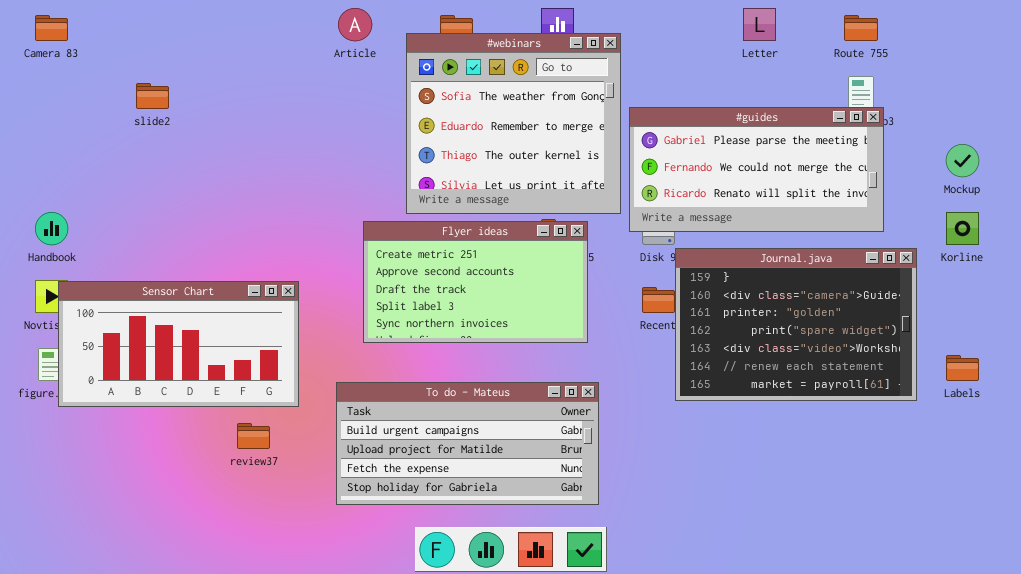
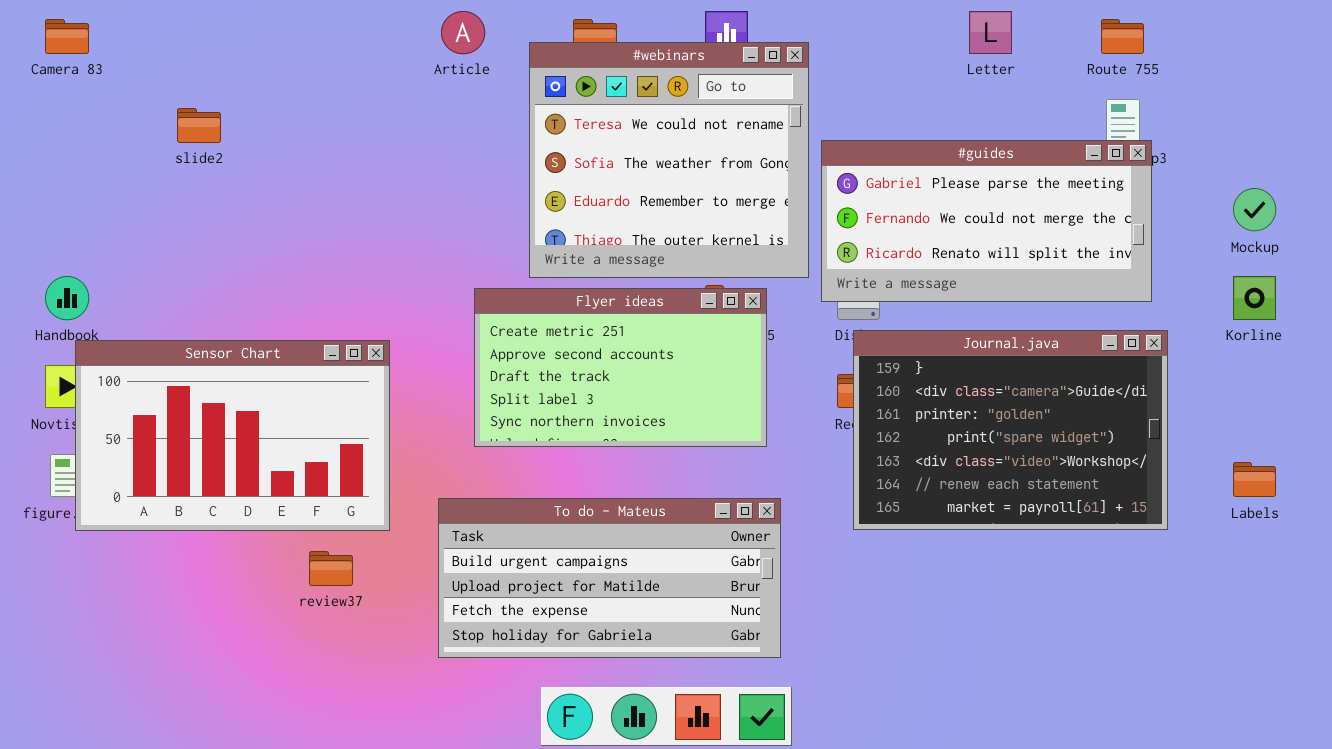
#webinars: [406,33,621,214] -> [529,42,809,278], scrolled up 1 row
Journal.java: [675,248,917,401] -> [853,330,1168,530], moved
Sensor Chart: [58,281,299,407] -> [75,340,390,531], resized

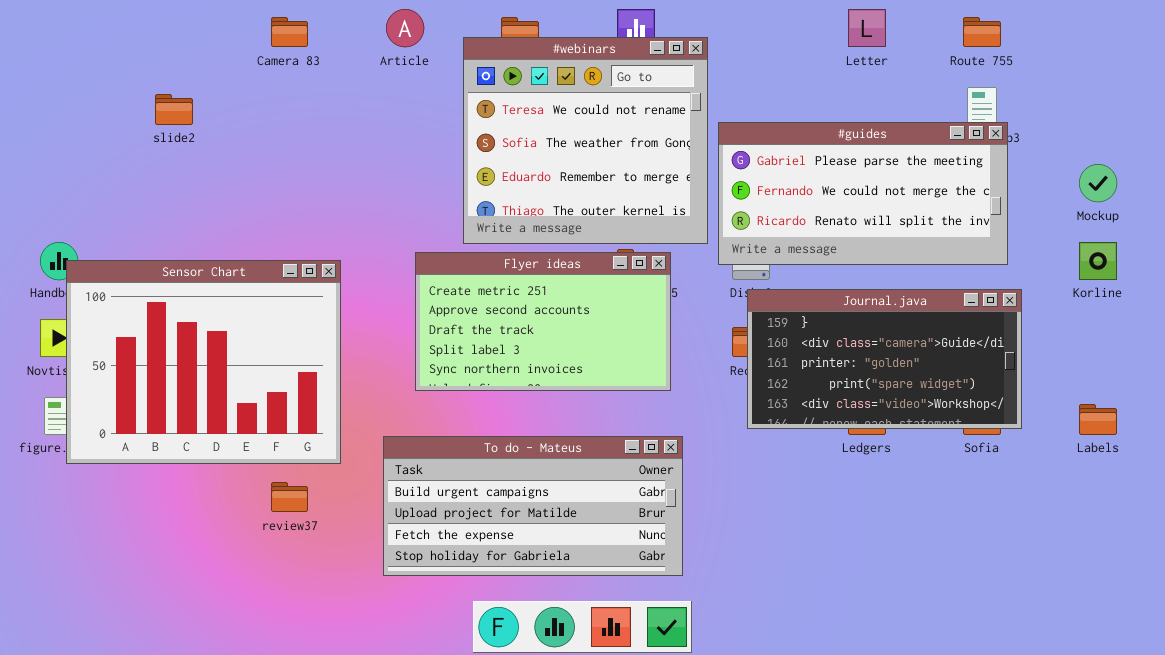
Camera 83: [45,19,89,54] -> [271,17,308,47], moved
Journal.java: [853,330,1168,530] -> [747,289,1022,429], resized
Sensor Chart: [75,340,390,531] -> [66,260,341,464], resized

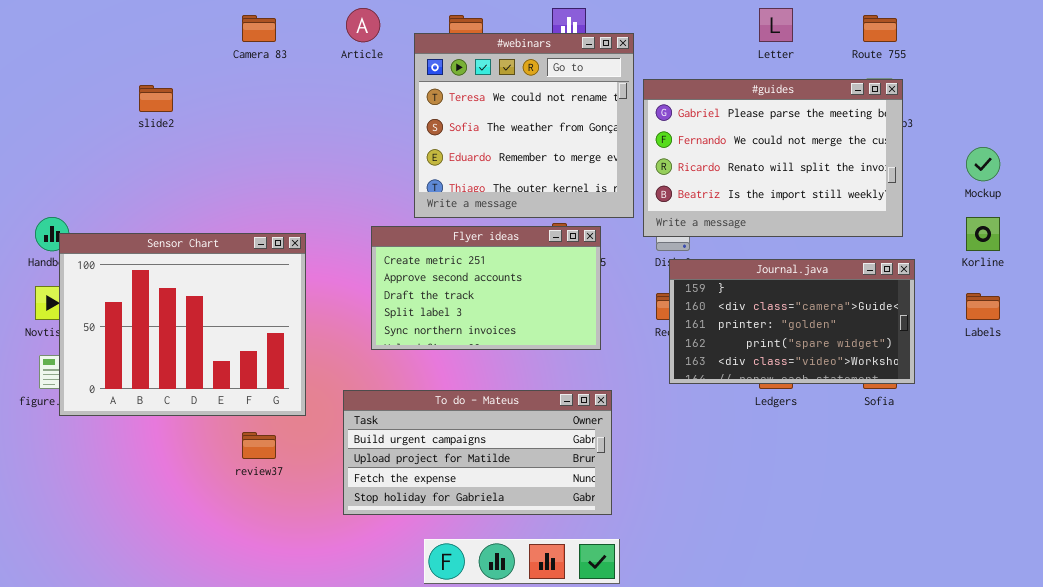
#guides: [718,122,1008,265] -> [643,79,903,237], resized
Labels: [1079,404,1117,435] -> [966,293,1000,320], moved

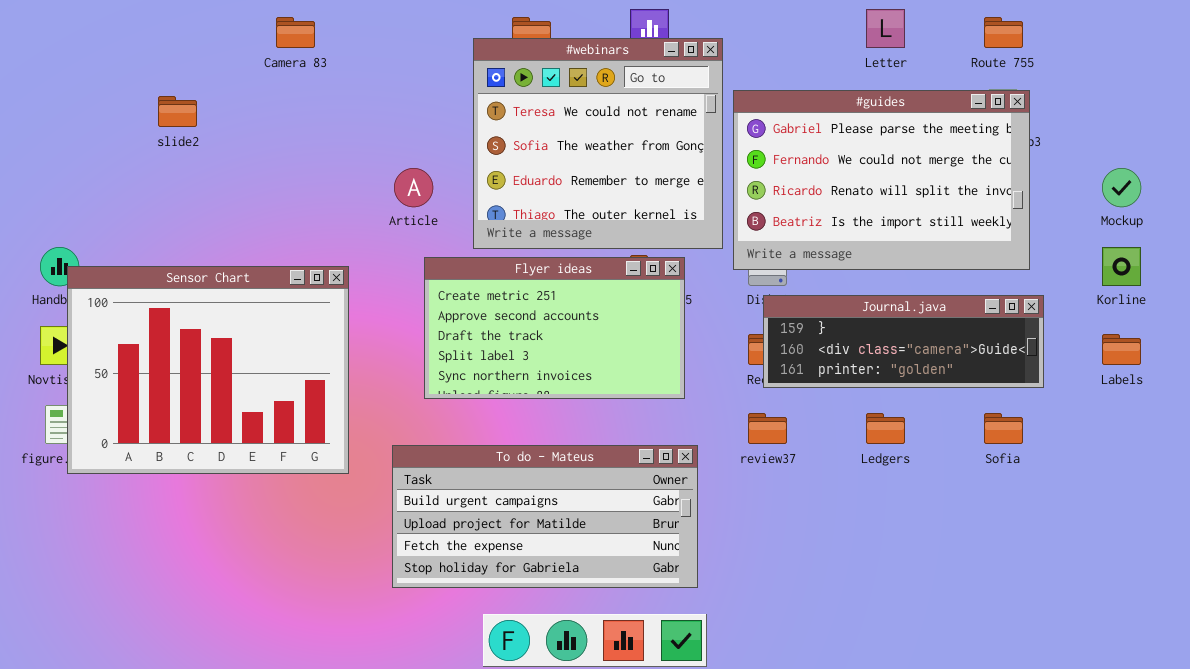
Article: [346,8,380,42] -> [394,168,433,207], moved
Journal.java: [669,259,915,384] -> [763,295,1044,388], resized
review37: [242,432,276,459] -> [748,413,787,444], moved

